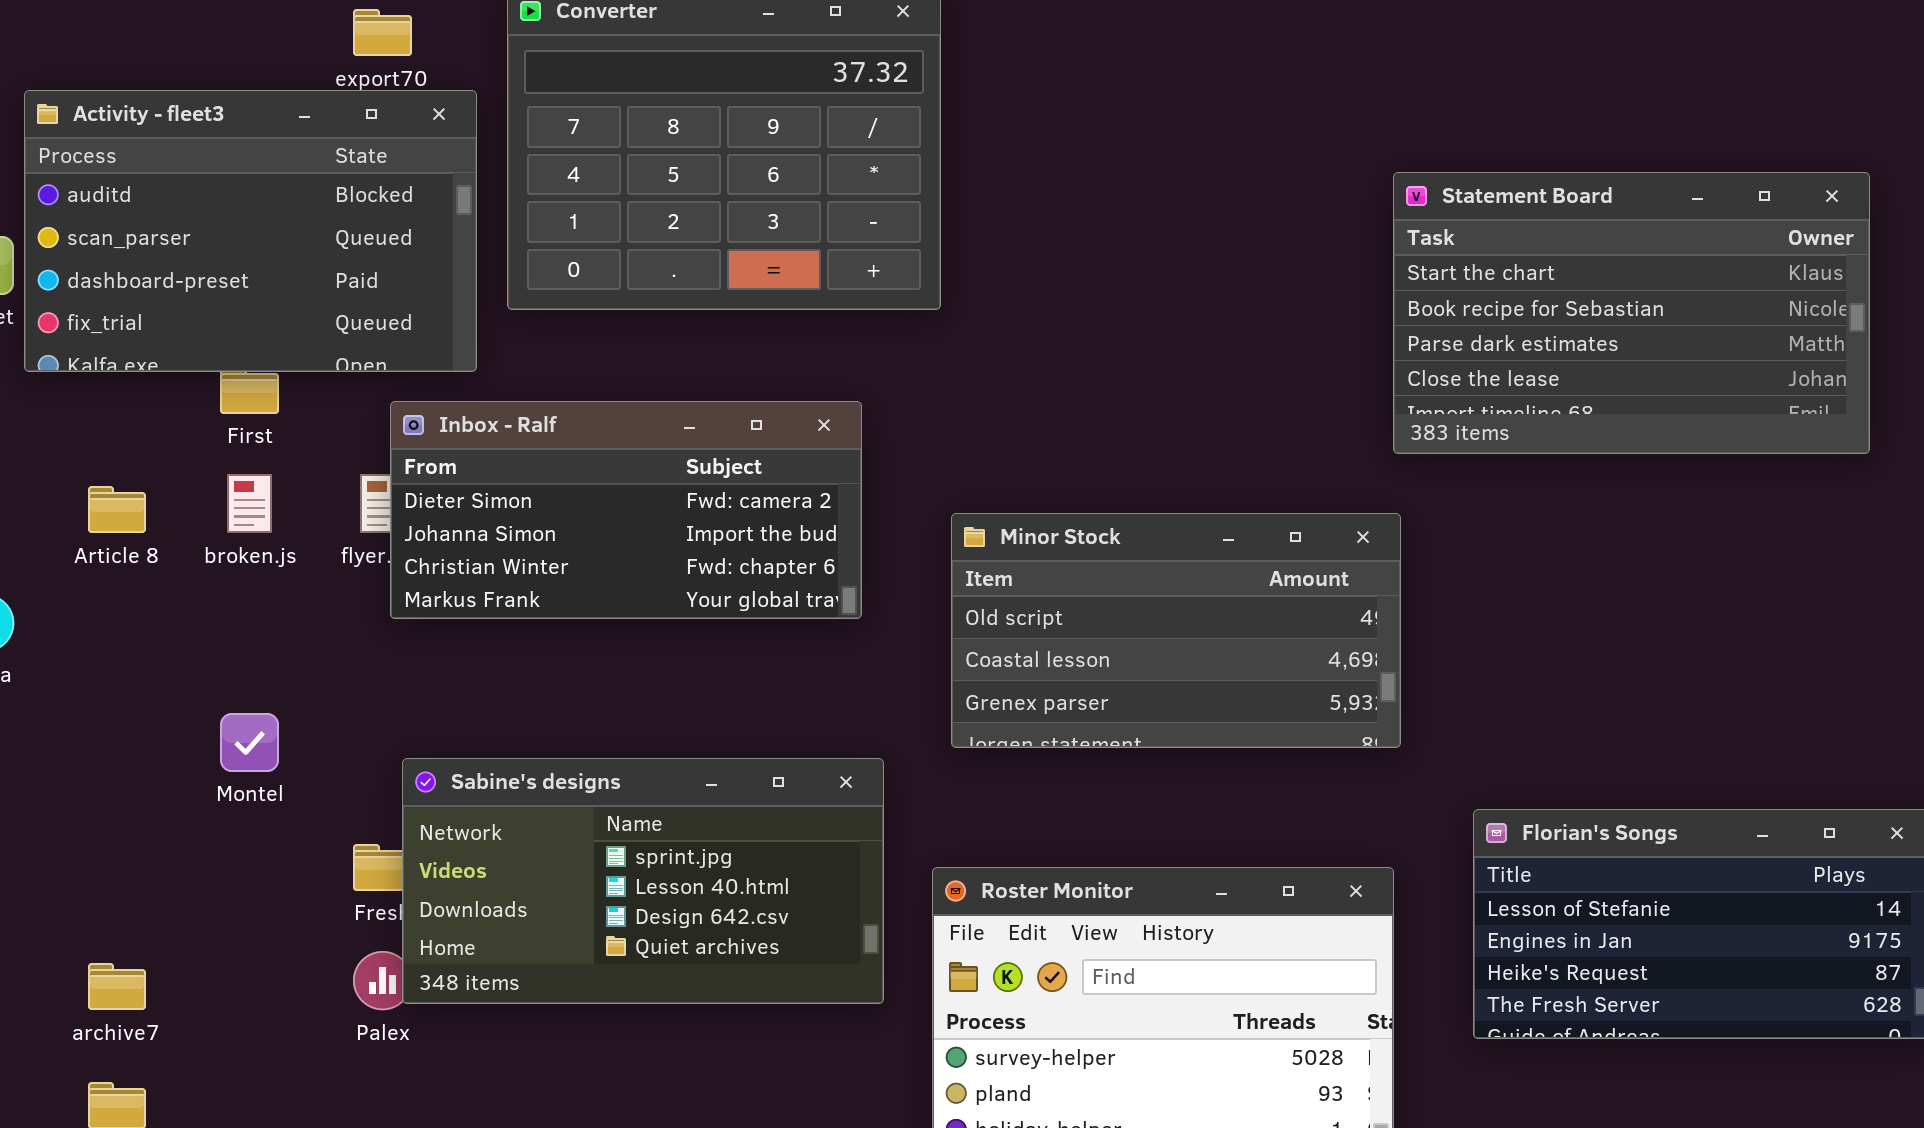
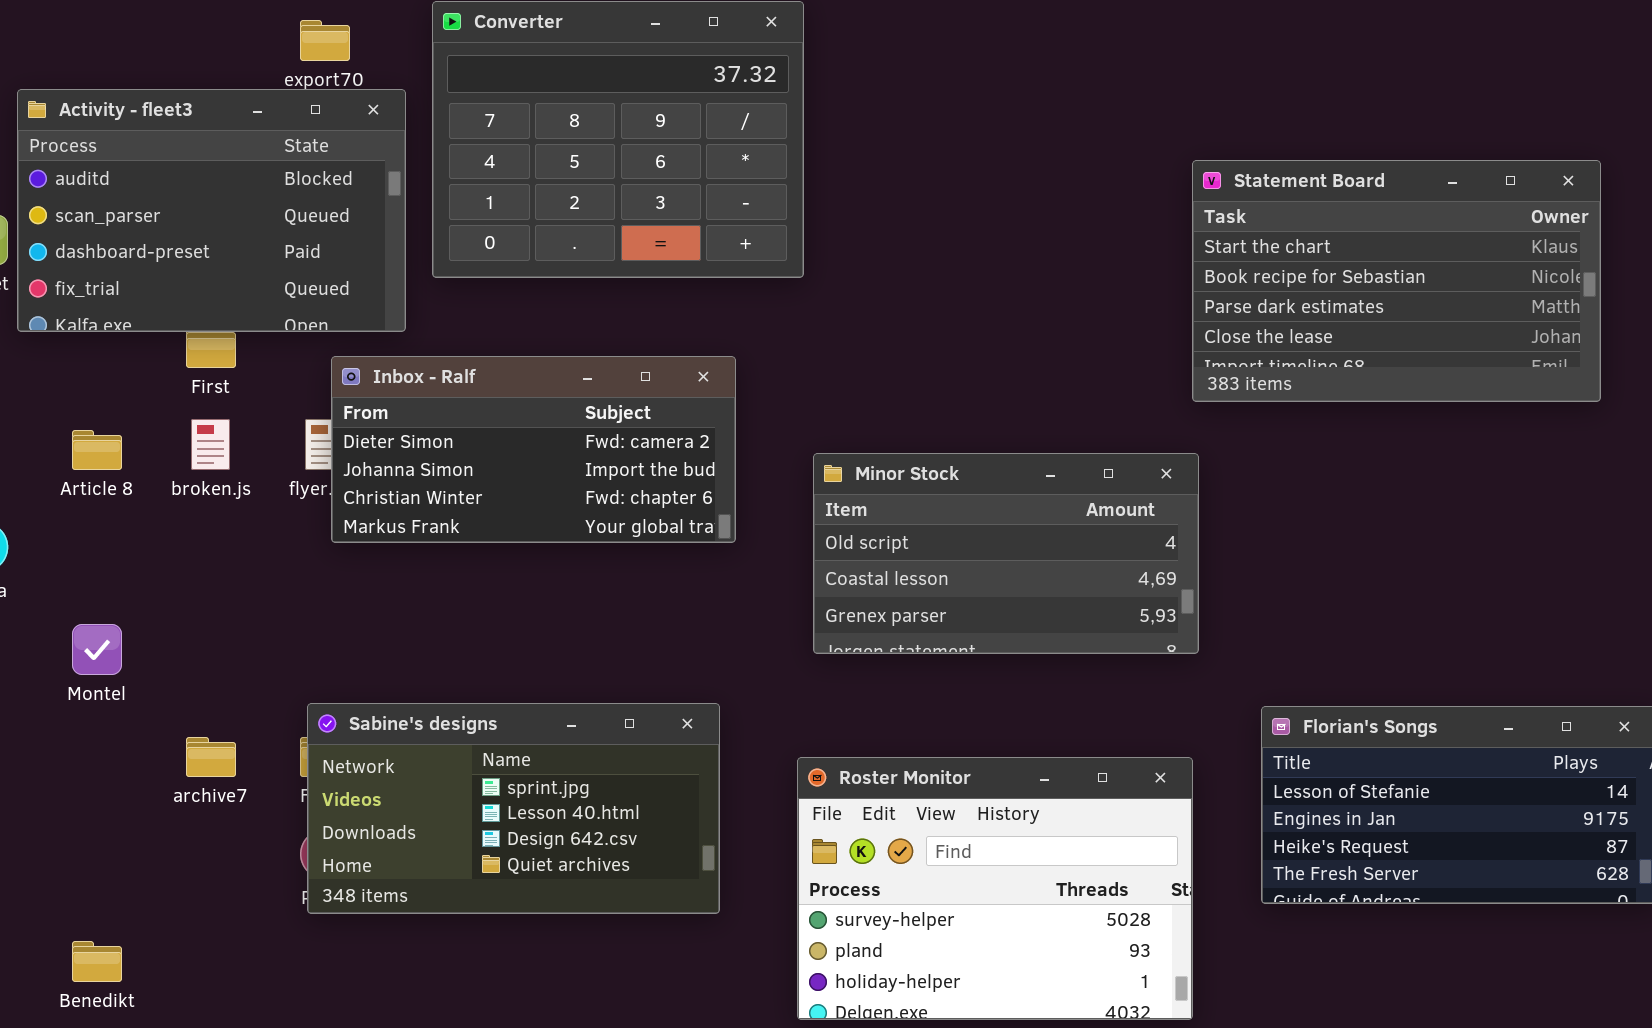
Montel: [220,713,279,772] -> [72,624,122,675], moved
Sabine's designs: [402,758,884,1004] -> [307,703,720,914], moved
archive7: [88,963,146,1010] -> [186,737,236,777], moved

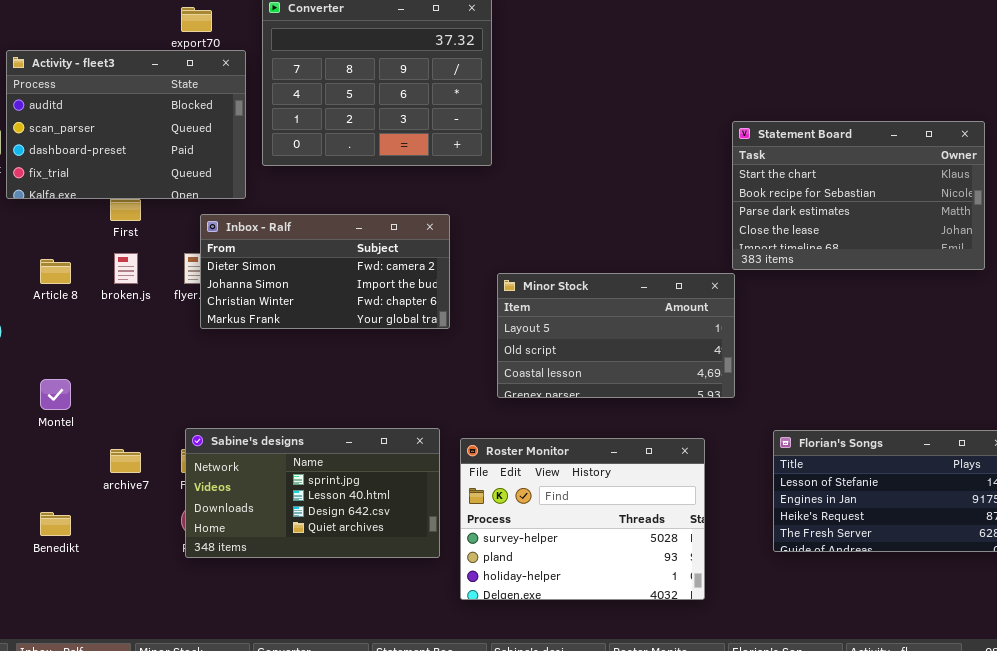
Statement Board: [1192,160,1601,402] -> [732,121,985,270], moved
Minor Stock: [813,453,1199,654] -> [497,273,735,398], scrolled up 1 row
Roster Monitor: [797,757,1193,1020] -> [460,438,705,600], moved
Benedikt: [72,941,122,982] -> [40,512,71,536], moved

